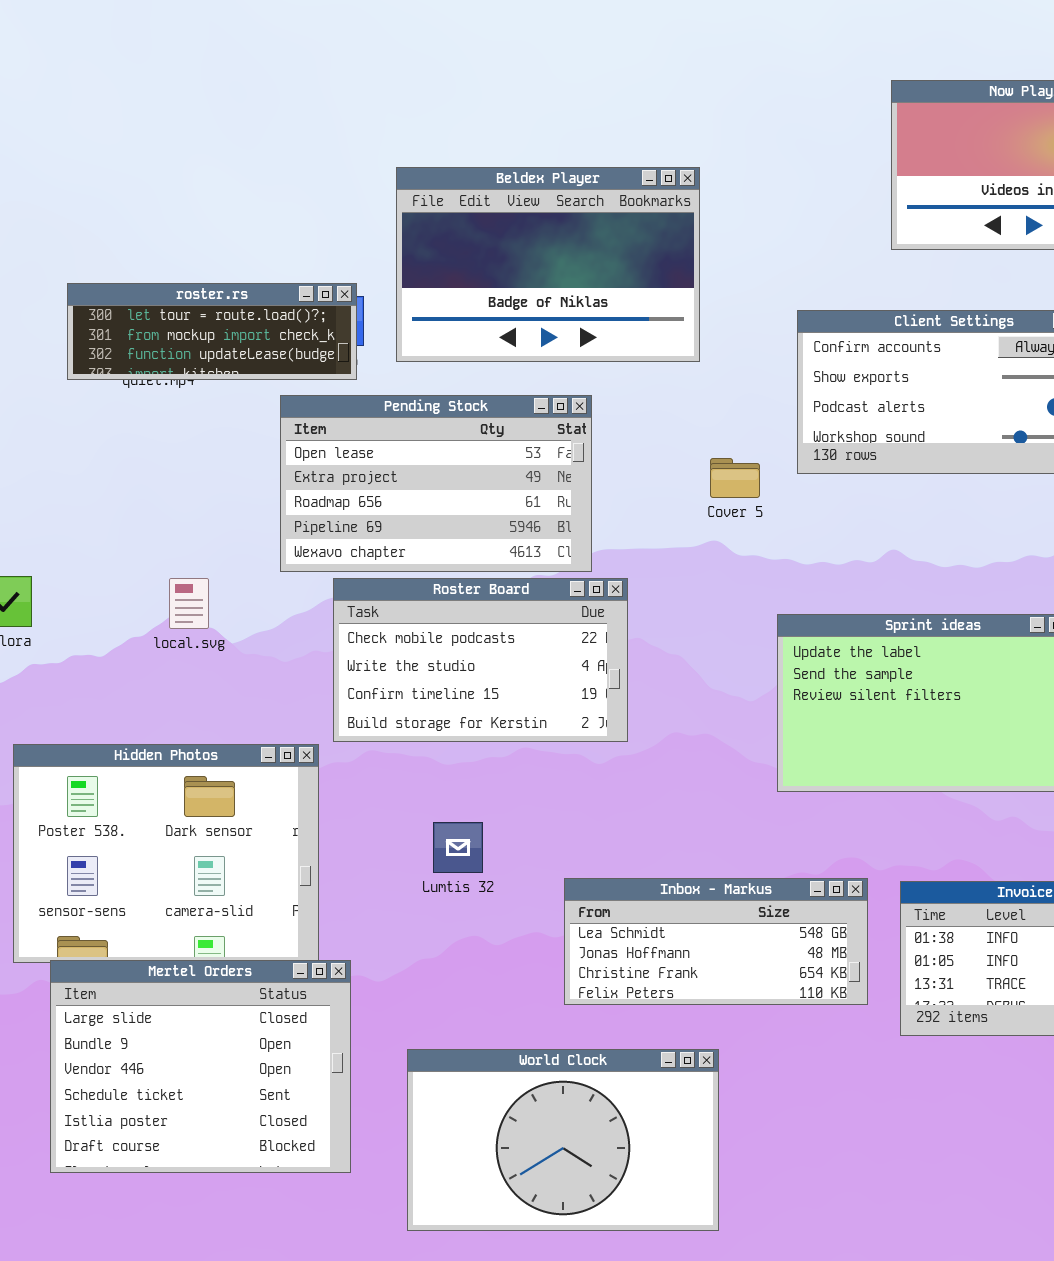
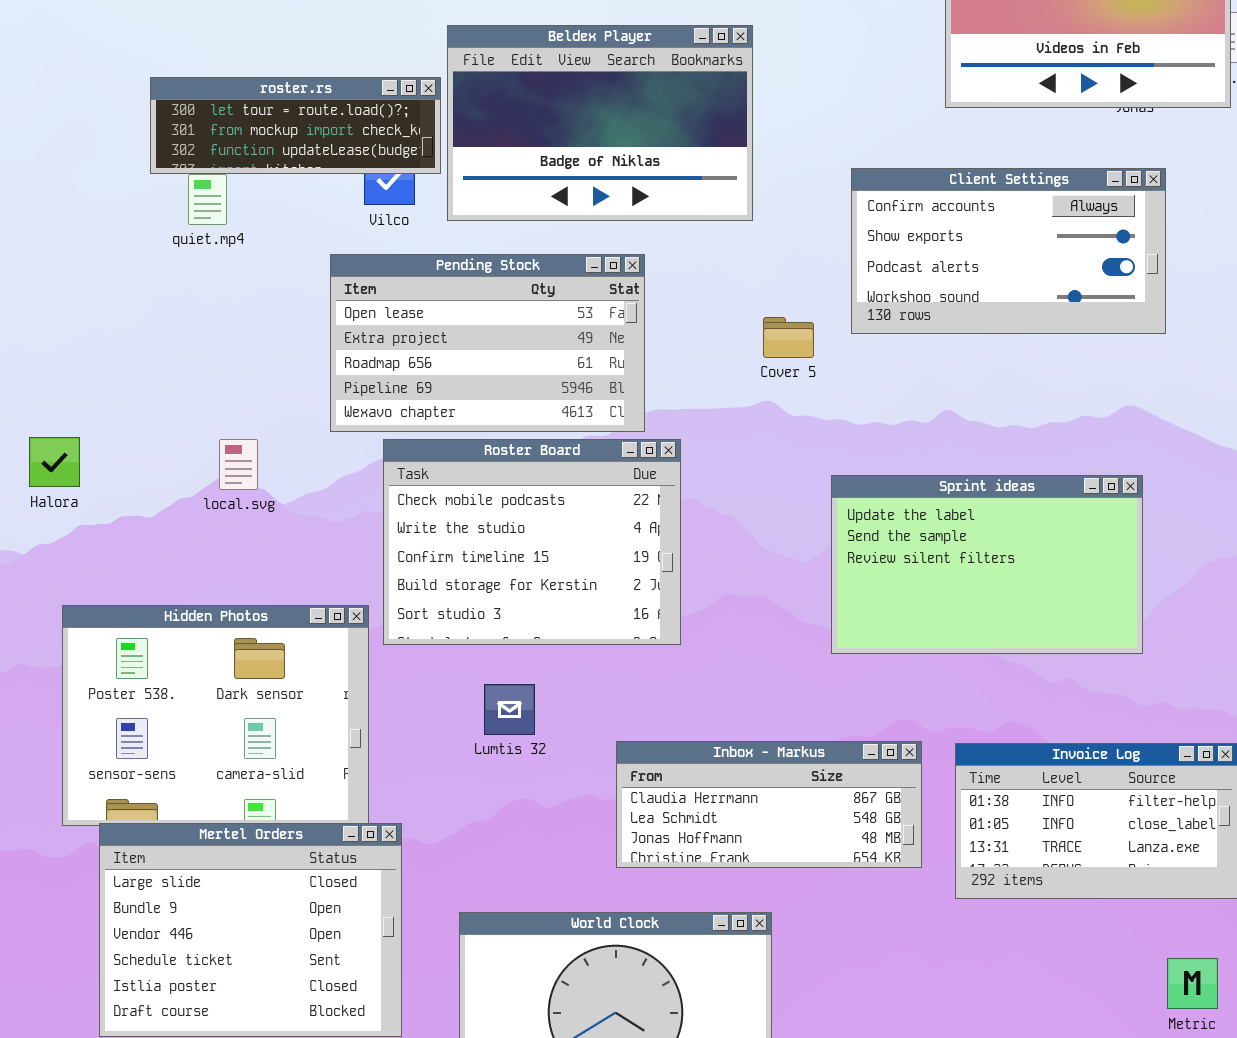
roster.rs: [67,283,357,380] -> [150,77,441,174], moved
Roster Board: [333,578,628,742] -> [383,439,681,645], resized
Inbox - Markus: [564,878,868,1005] -> [616,741,922,868], scrolled up 1 row

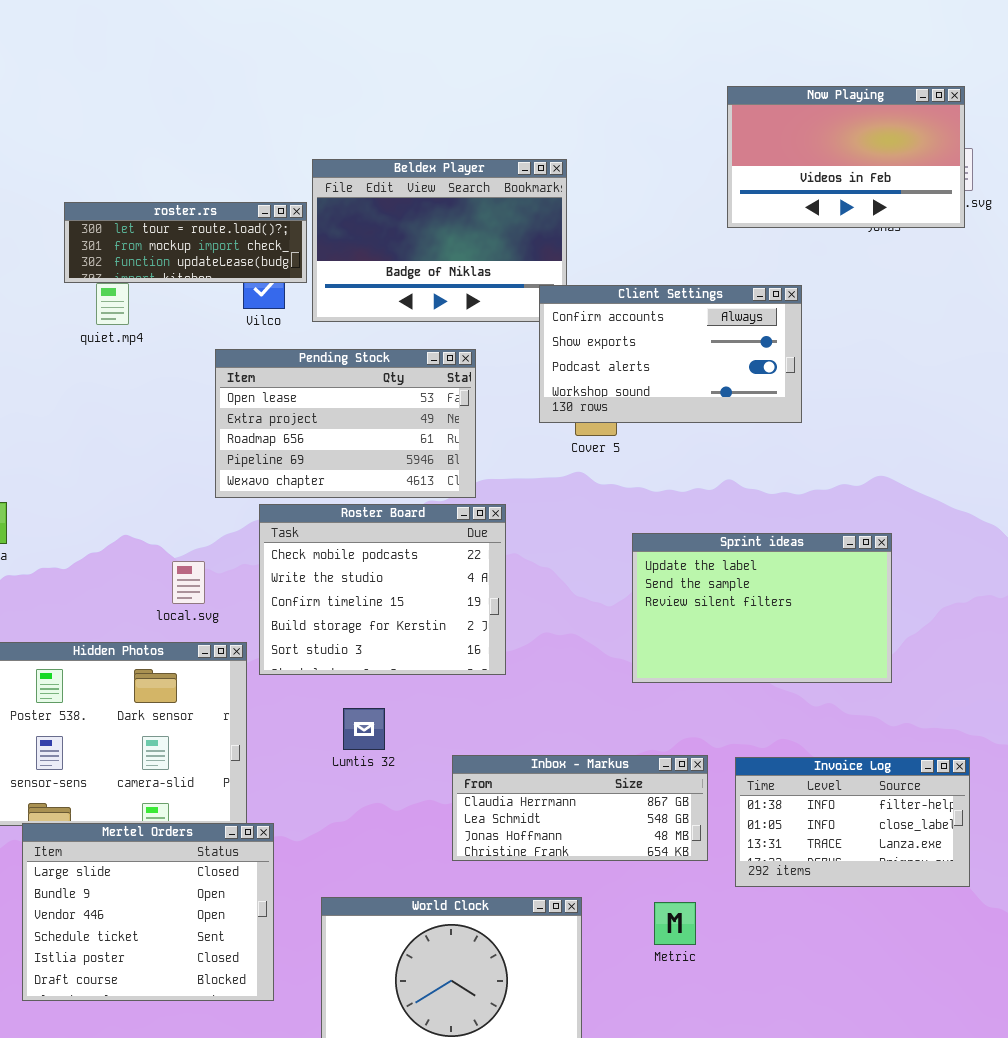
Client Settings: [851,168,1166,334] -> [539,285,802,423], moved
local.svg: [219,439,258,490] -> [172,561,205,604], moved
Metric: [1167,958,1218,1009] -> [654,902,696,945], moved

